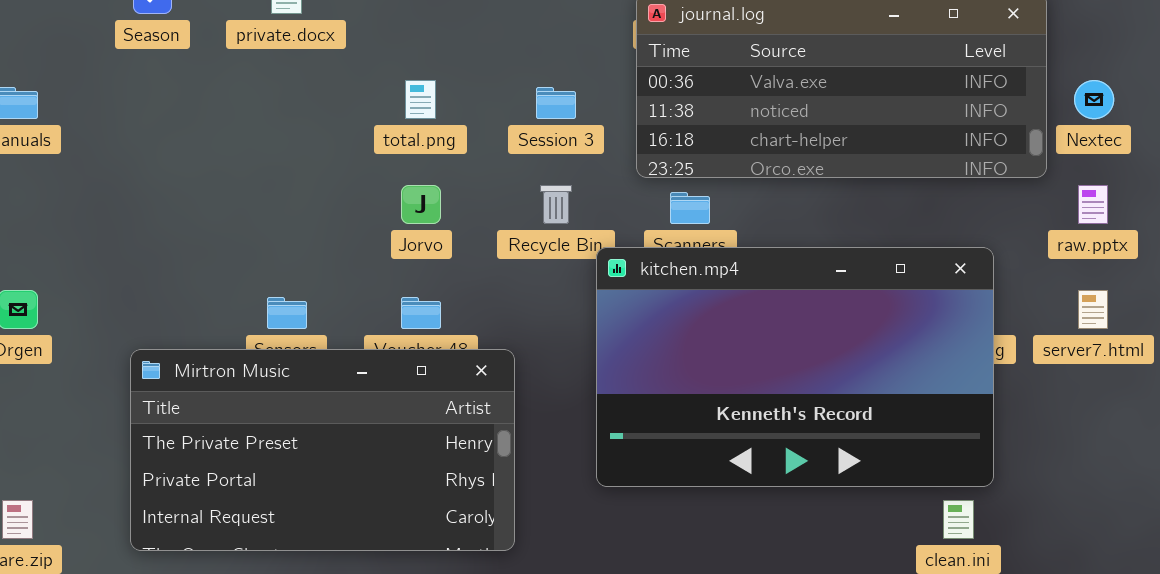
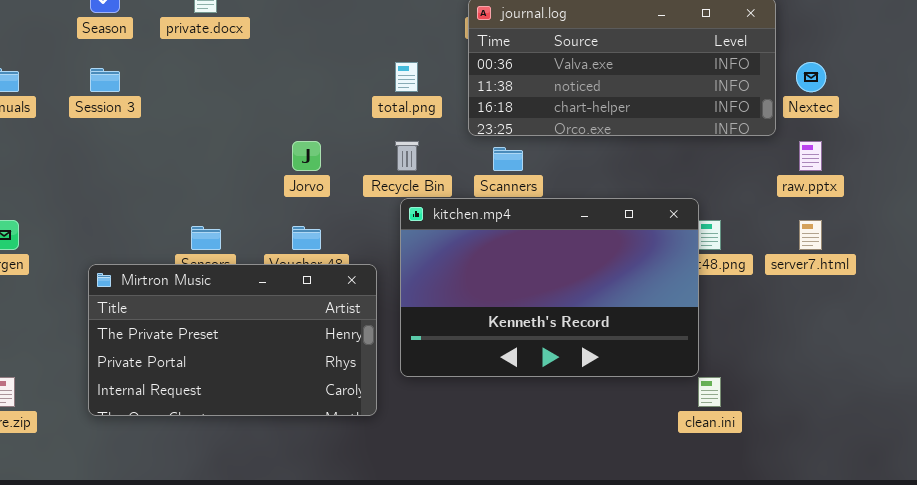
total.png: [405,80,436,119] -> [395,62,418,92], moved
Session 3: [536,87,576,119] -> [90,68,120,92], moved
kitchen.mp4: [596,247,994,487] -> [400,198,699,377], moved

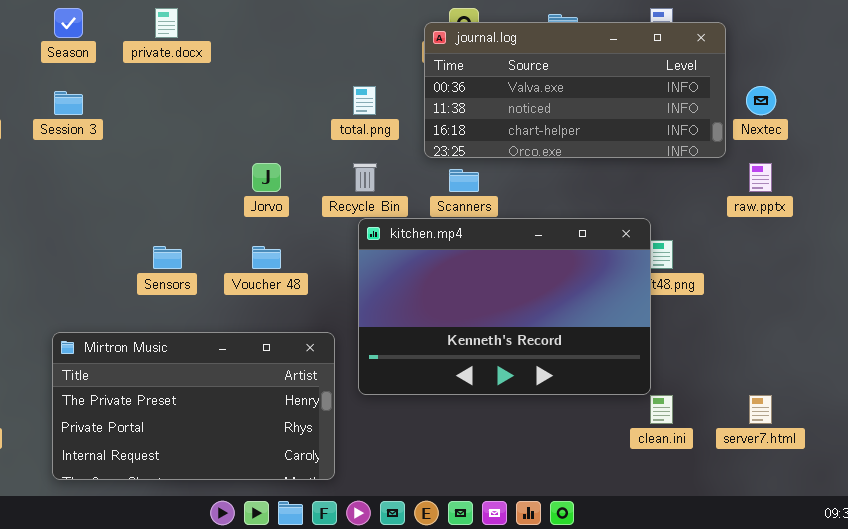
server7.html: [799,220,822,250] -> [749,395,772,424], moved
Mirtron Music: [88,264,377,416] -> [52,332,335,480], moved

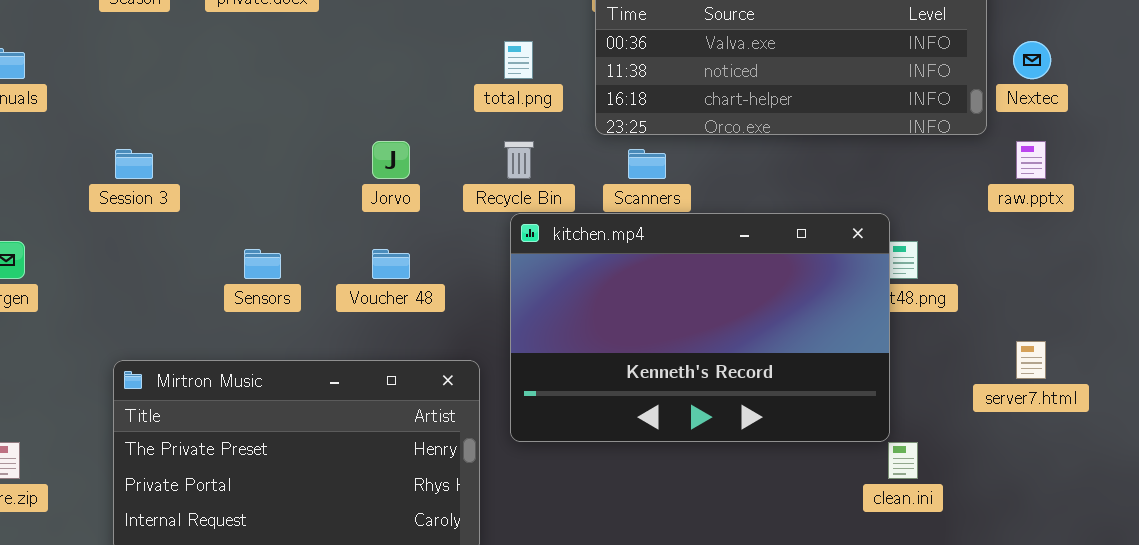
Session 3: [54,91,83,115] -> [115,149,153,179], moved
server7.html: [749,395,772,424] -> [1016,341,1046,379], moved

